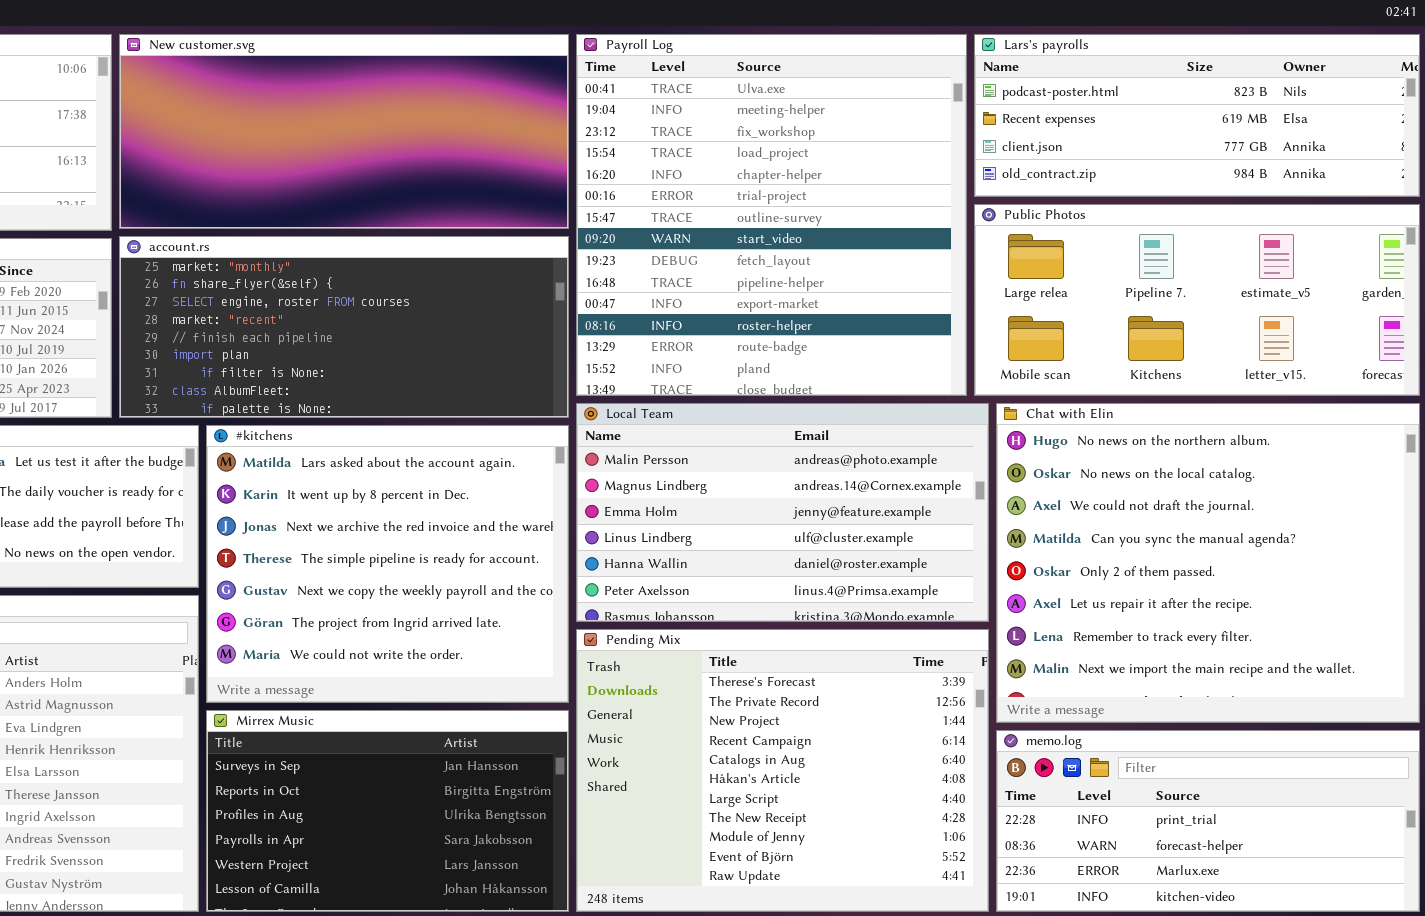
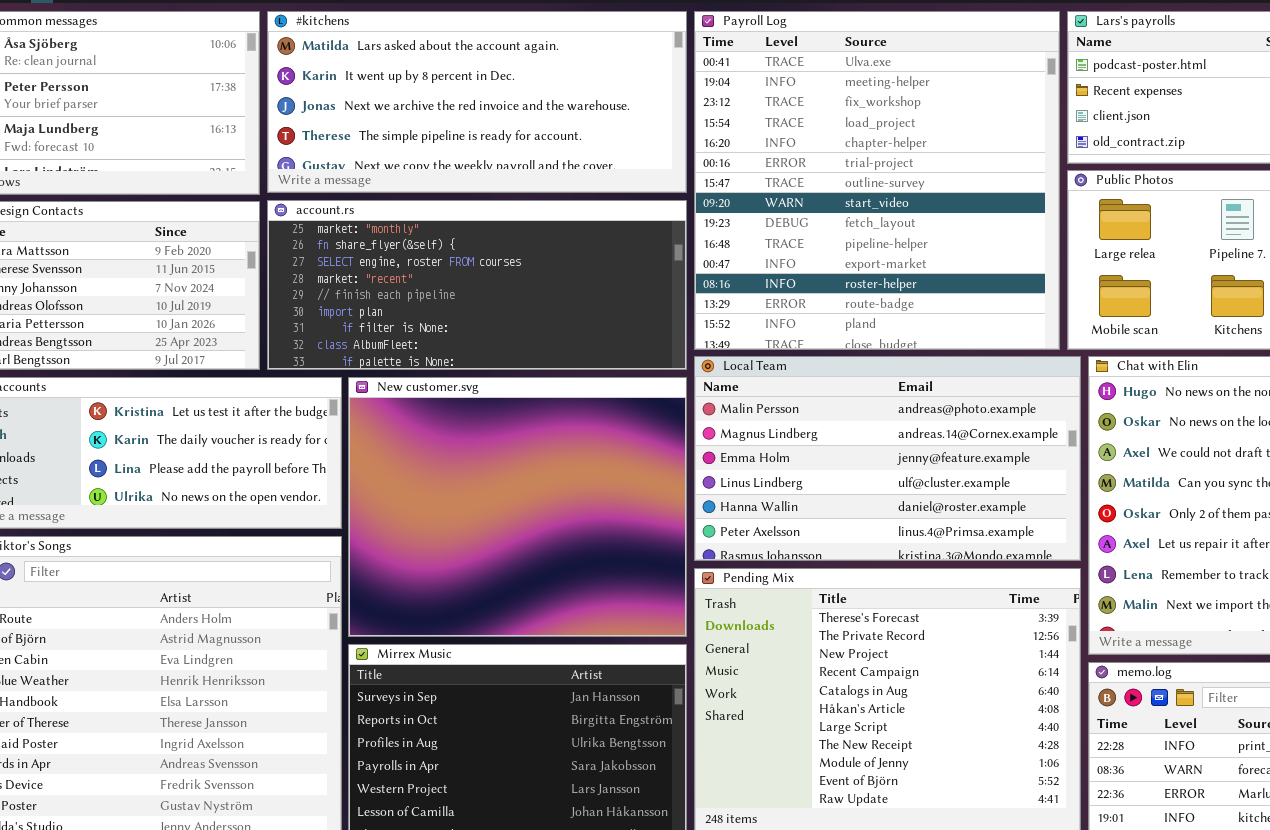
New customer.svg: [119,34,569,229] -> [348,377,687,637], moved, resized
#kitchens: [206,425,569,703] -> [267,11,687,193], moved, resized

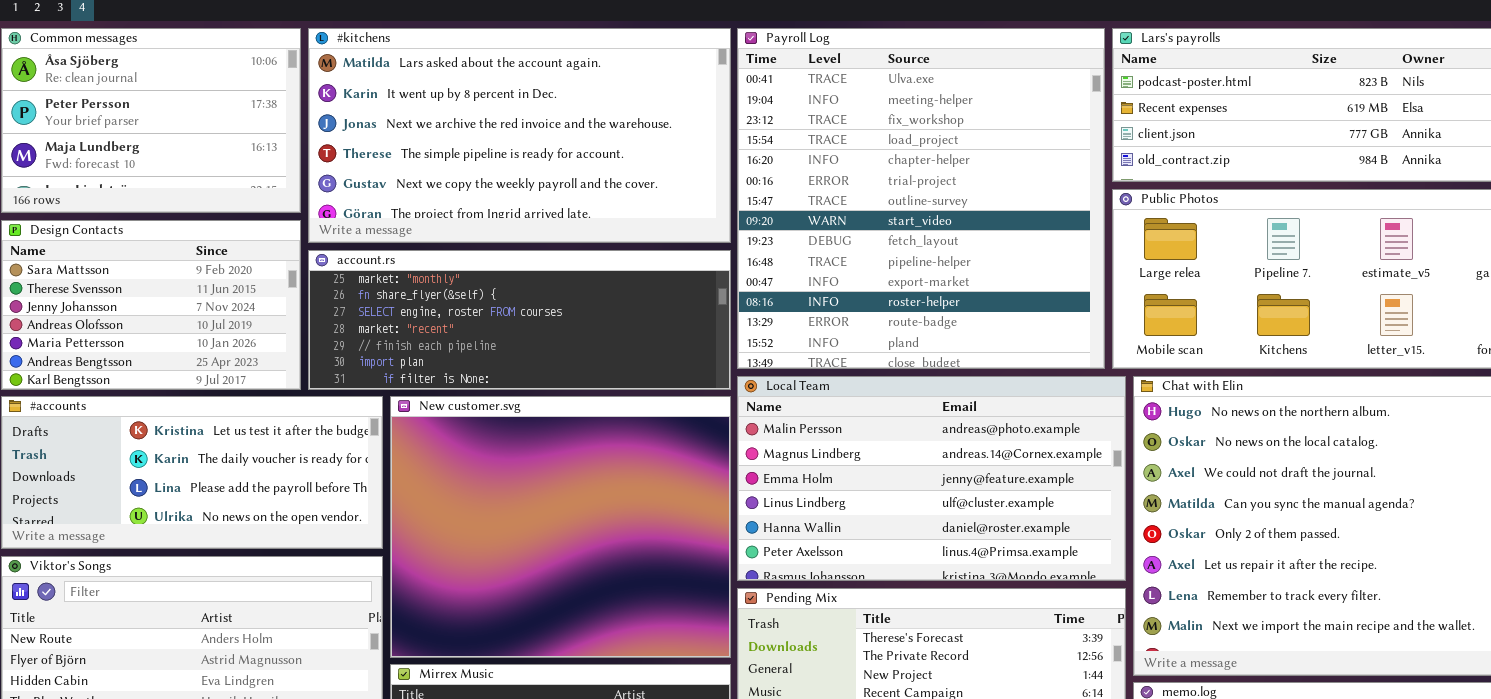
#kitchens: [267,11,687,193] -> [308,28,731,243], resized
account.rs: [267,200,687,370] -> [308,250,731,390], resized

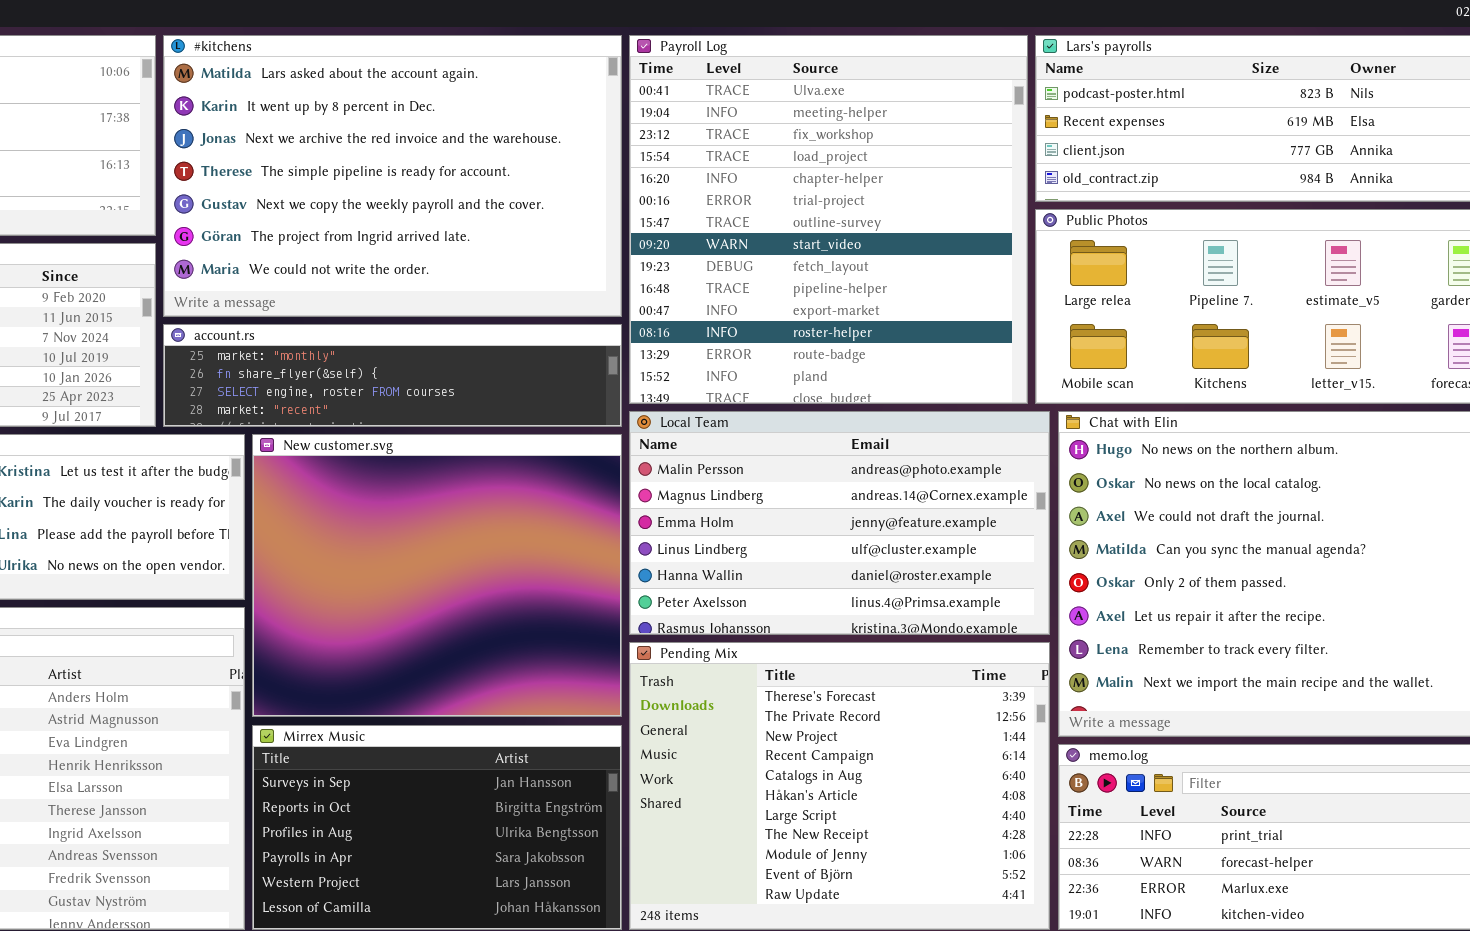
#kitchens: [308,28,731,243] -> [163,35,622,317], resized
account.rs: [308,250,731,390] -> [163,324,622,427], resized

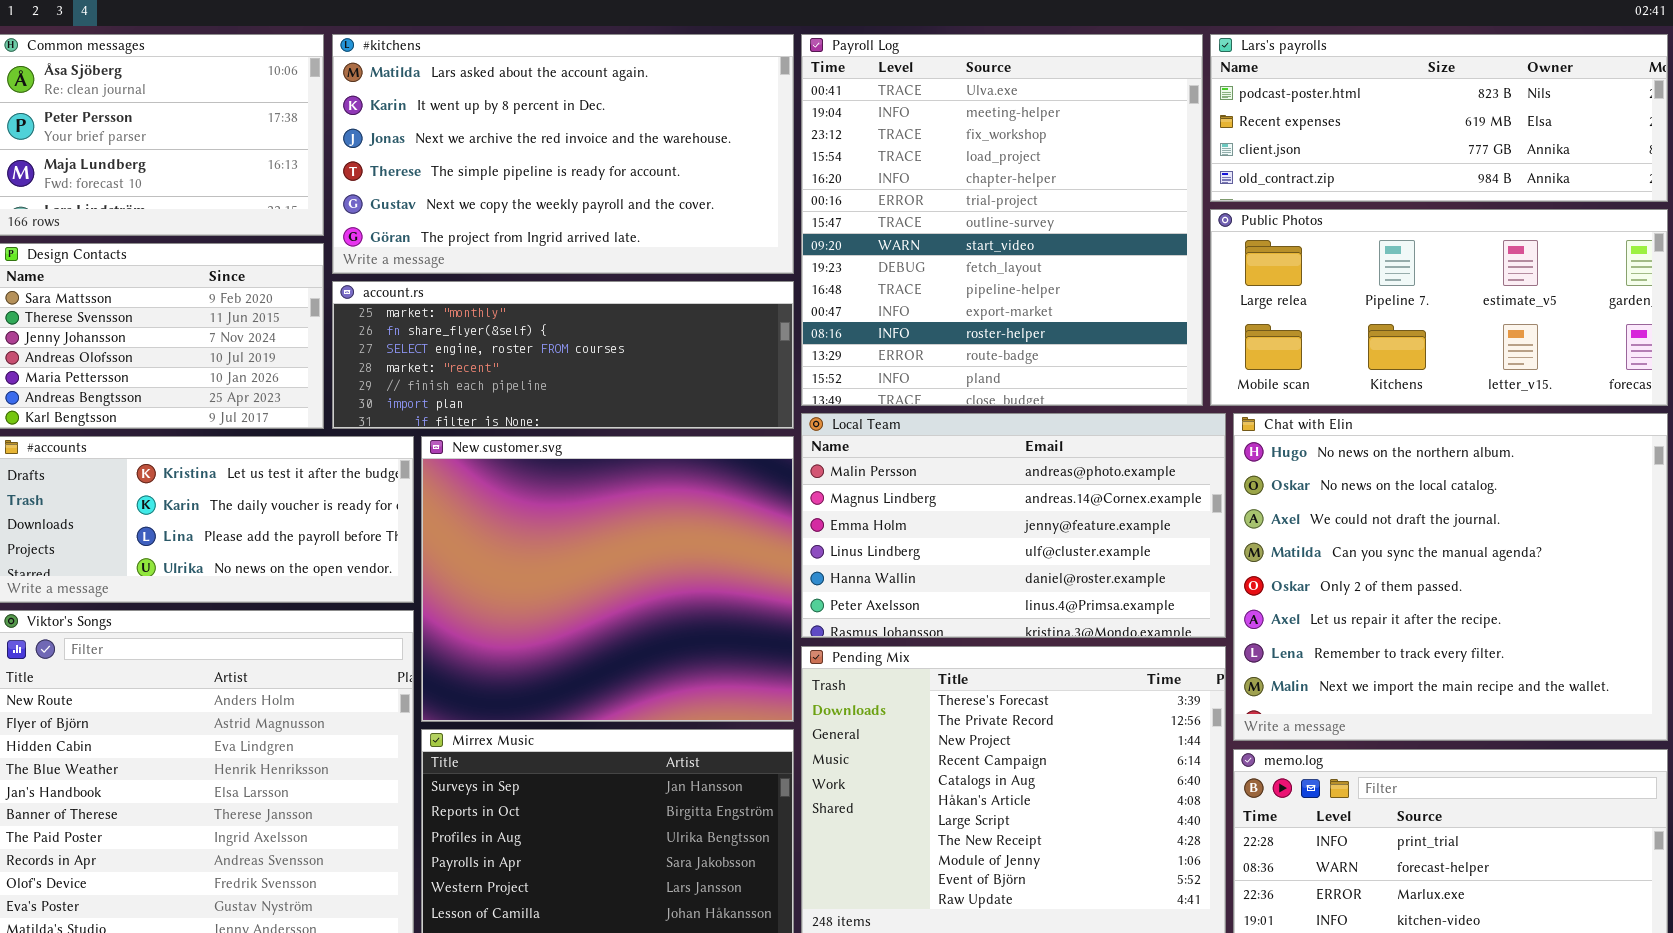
#kitchens: [163,35,622,317] -> [332,34,794,274], resized
account.rs: [163,324,622,427] -> [332,281,794,429], resized

